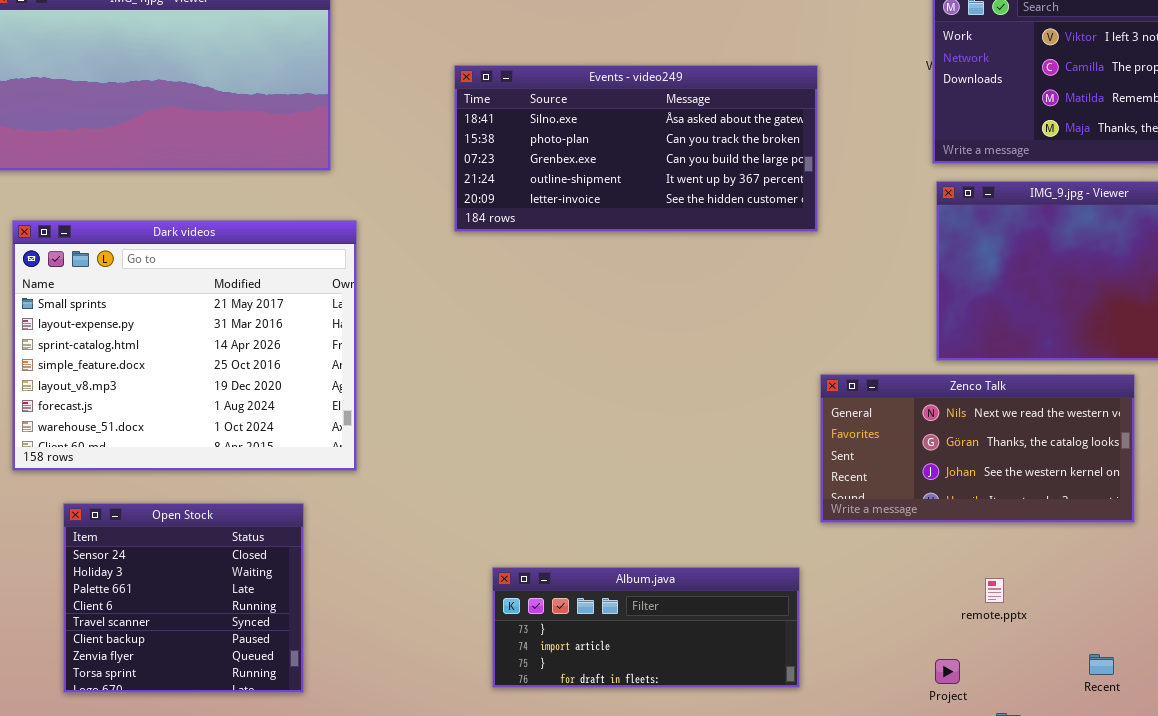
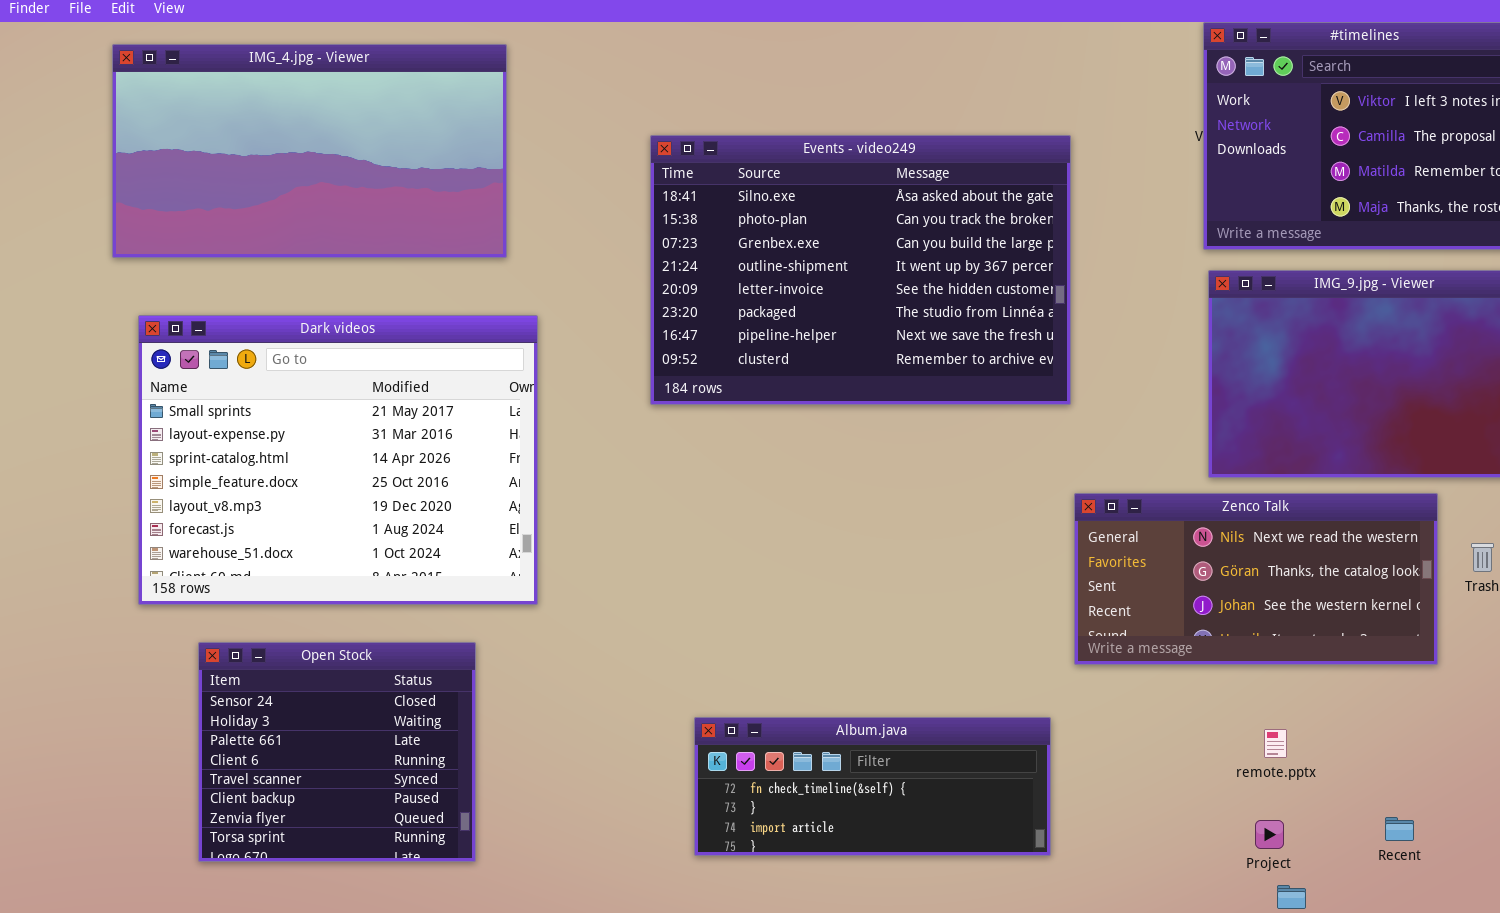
Events - video249: [454,65,818,232] -> [650,135,1071,405], resized
Album.java: [492,567,800,688] -> [694,717,1051,856], scrolled up 1 row
Project: [935,659,960,684] -> [1255,820,1284,849], moved

